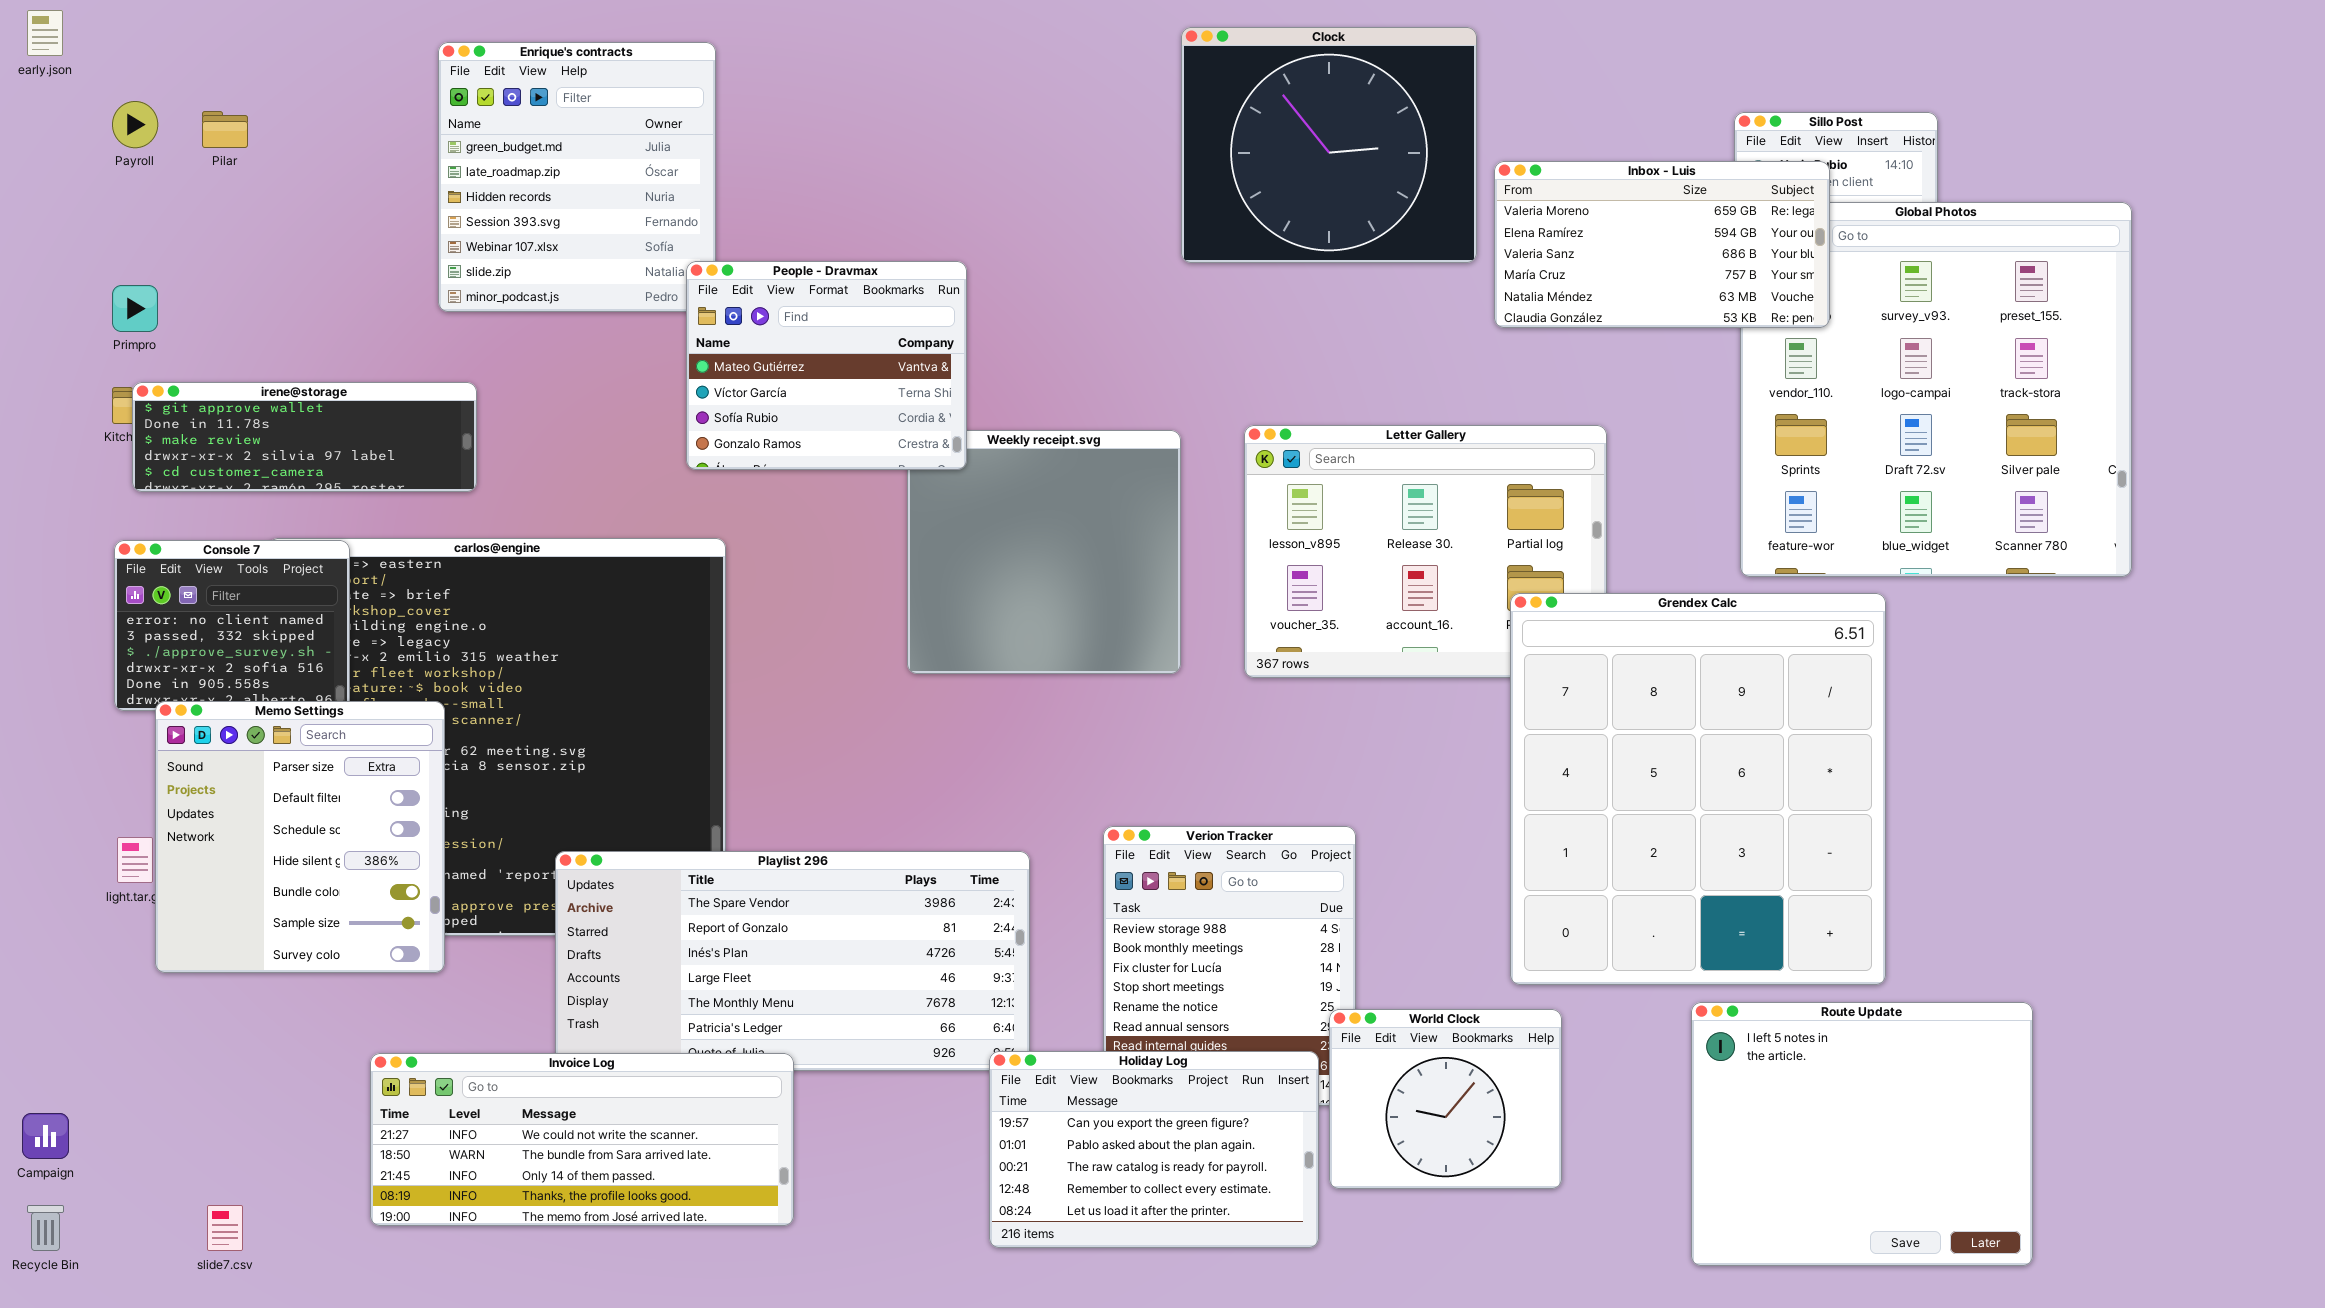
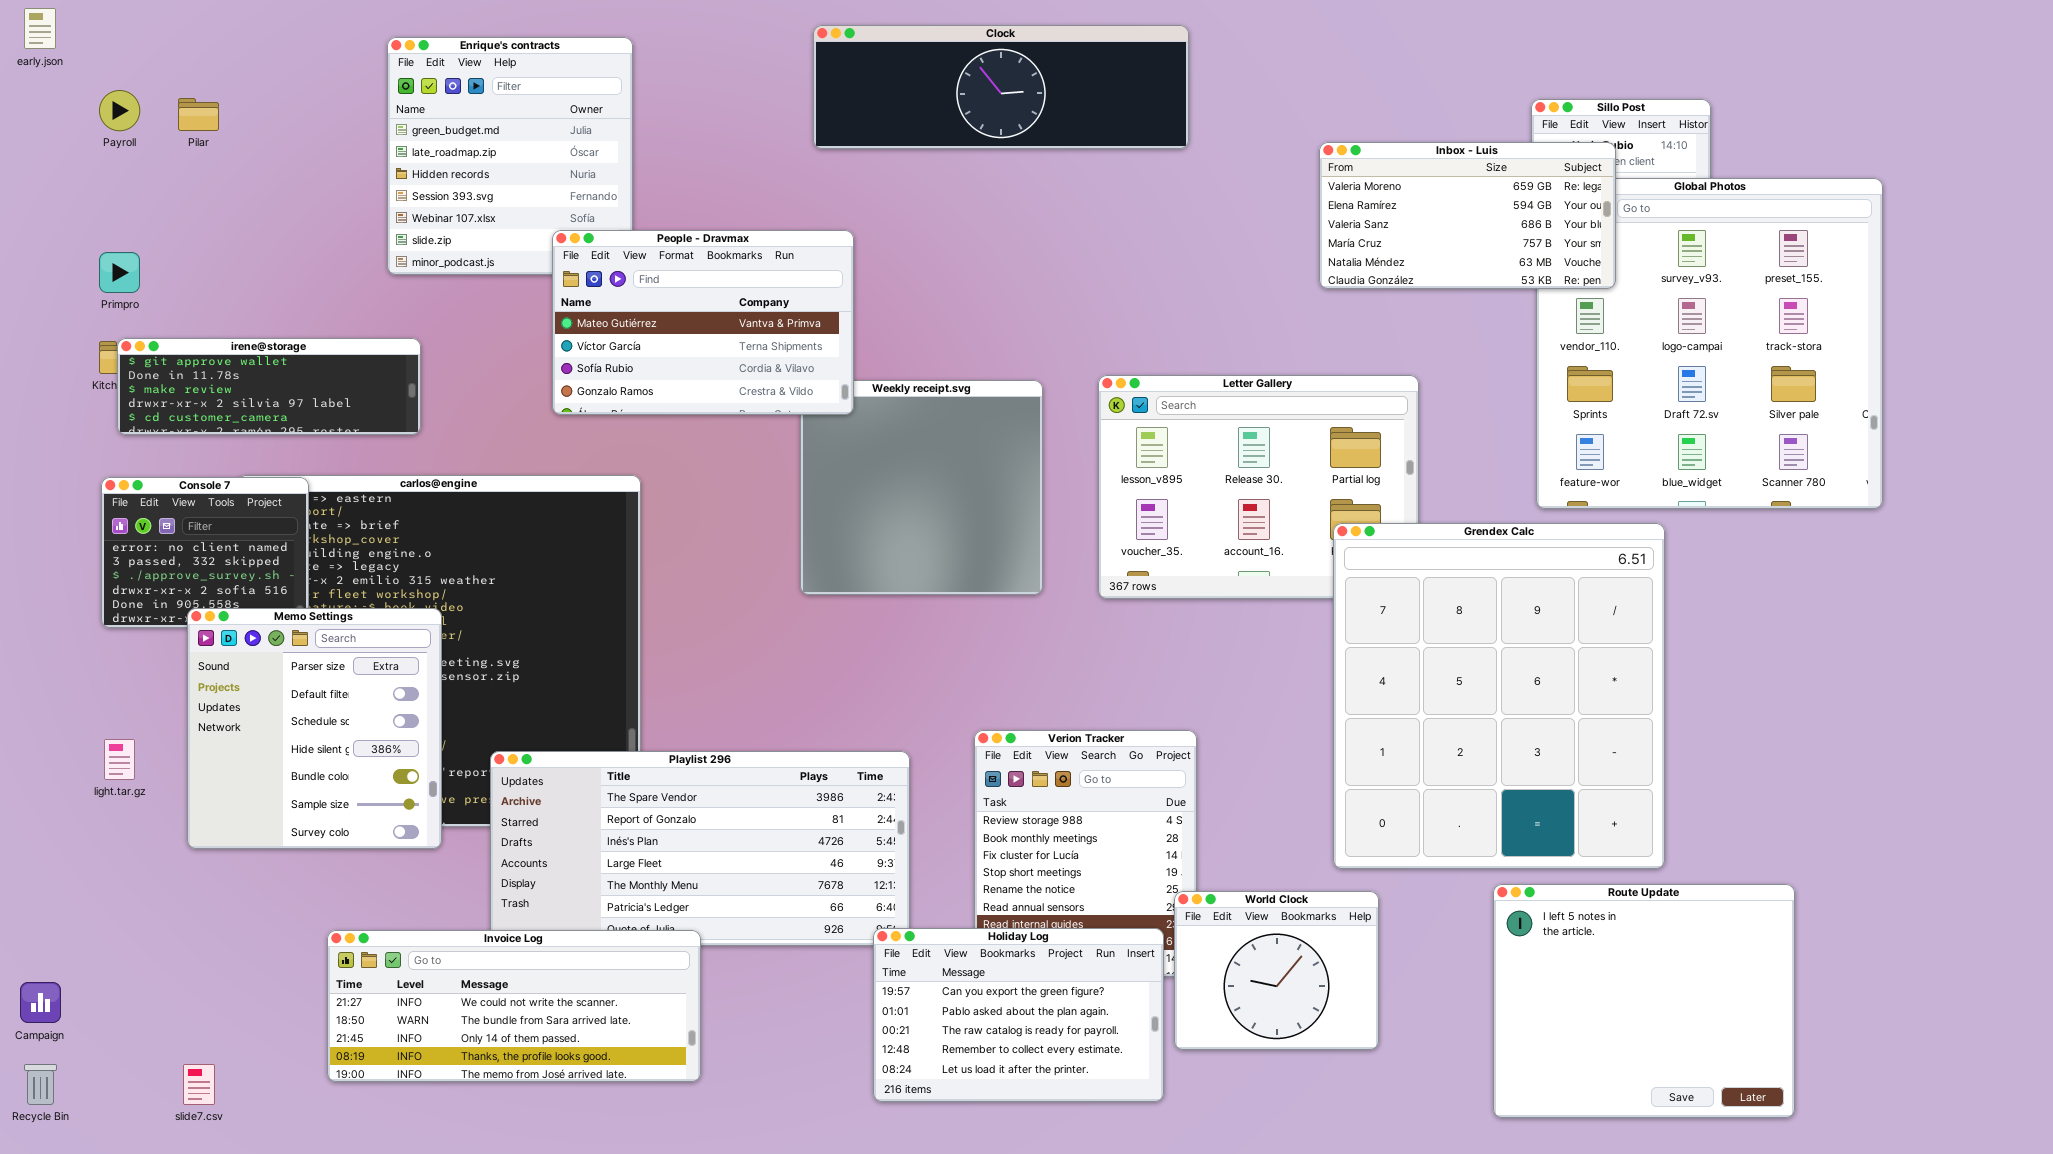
Clock: [1181,27,1477,263] -> [813,25,1189,149], moved, resized
People - Dravmax: [686,261,967,470] -> [552,230,854,415], resized
Memo Settings: [155,701,445,973] -> [187,608,442,849], moved

